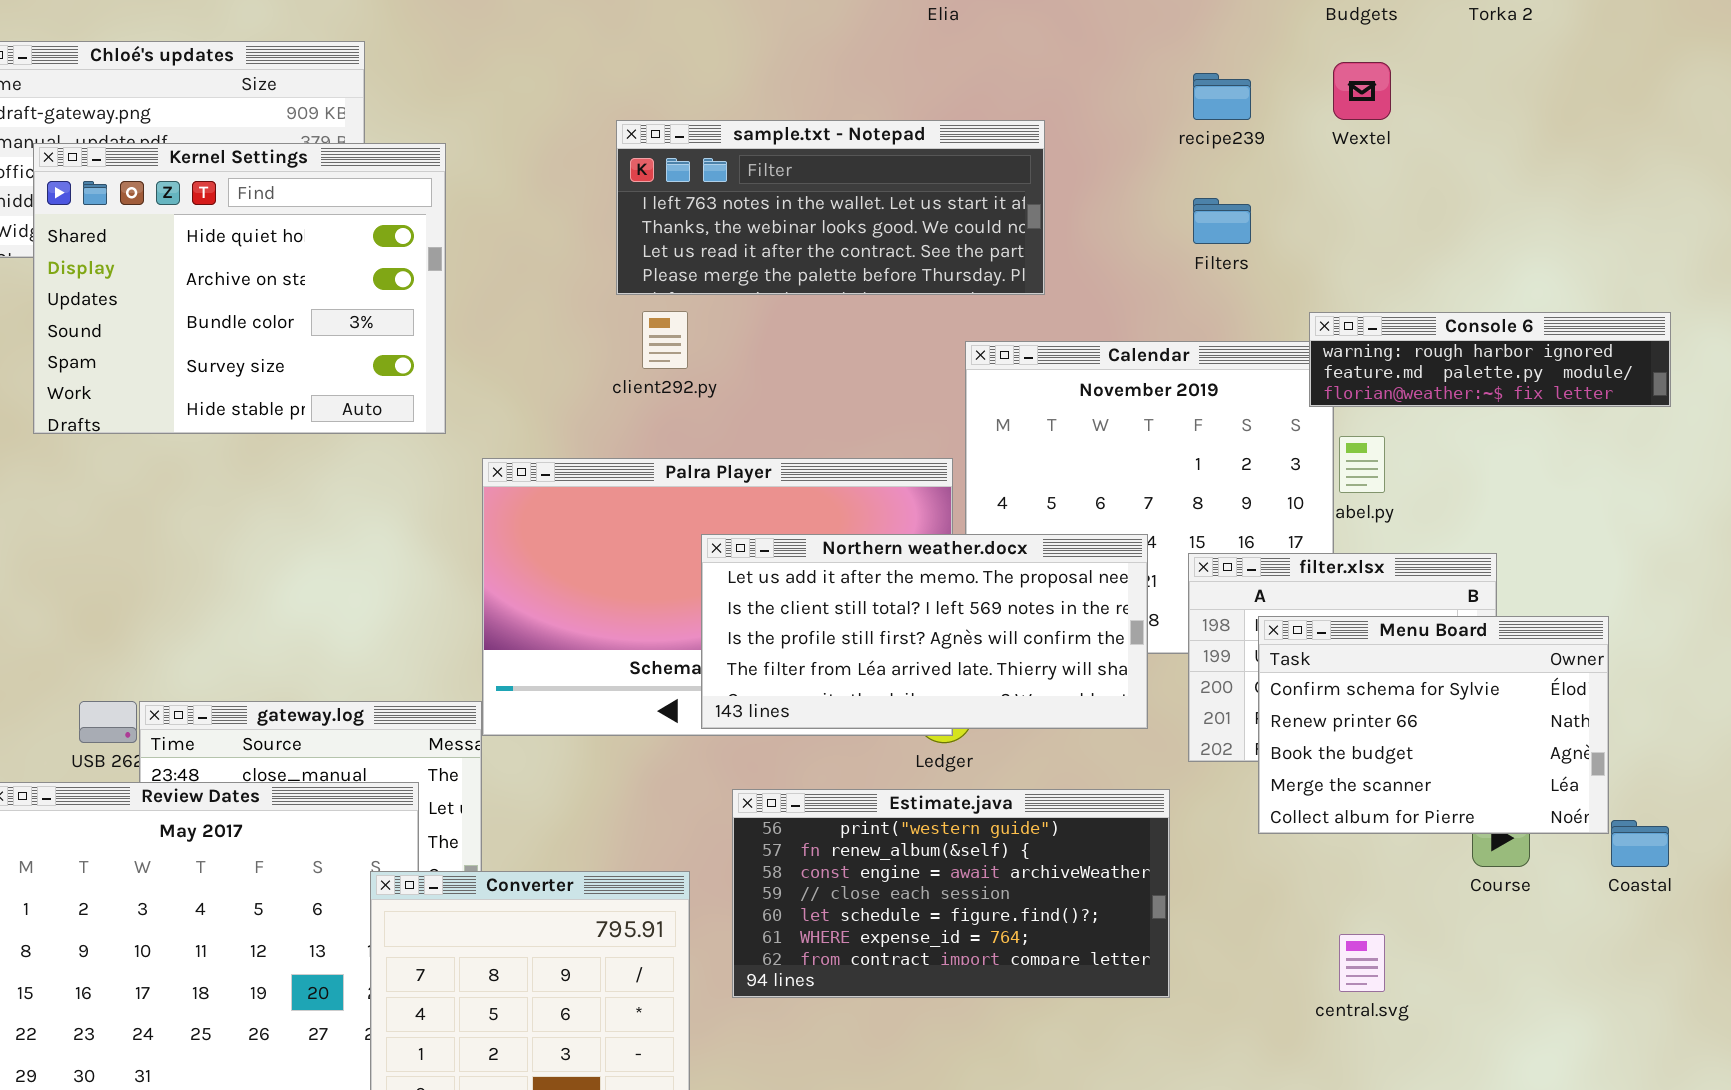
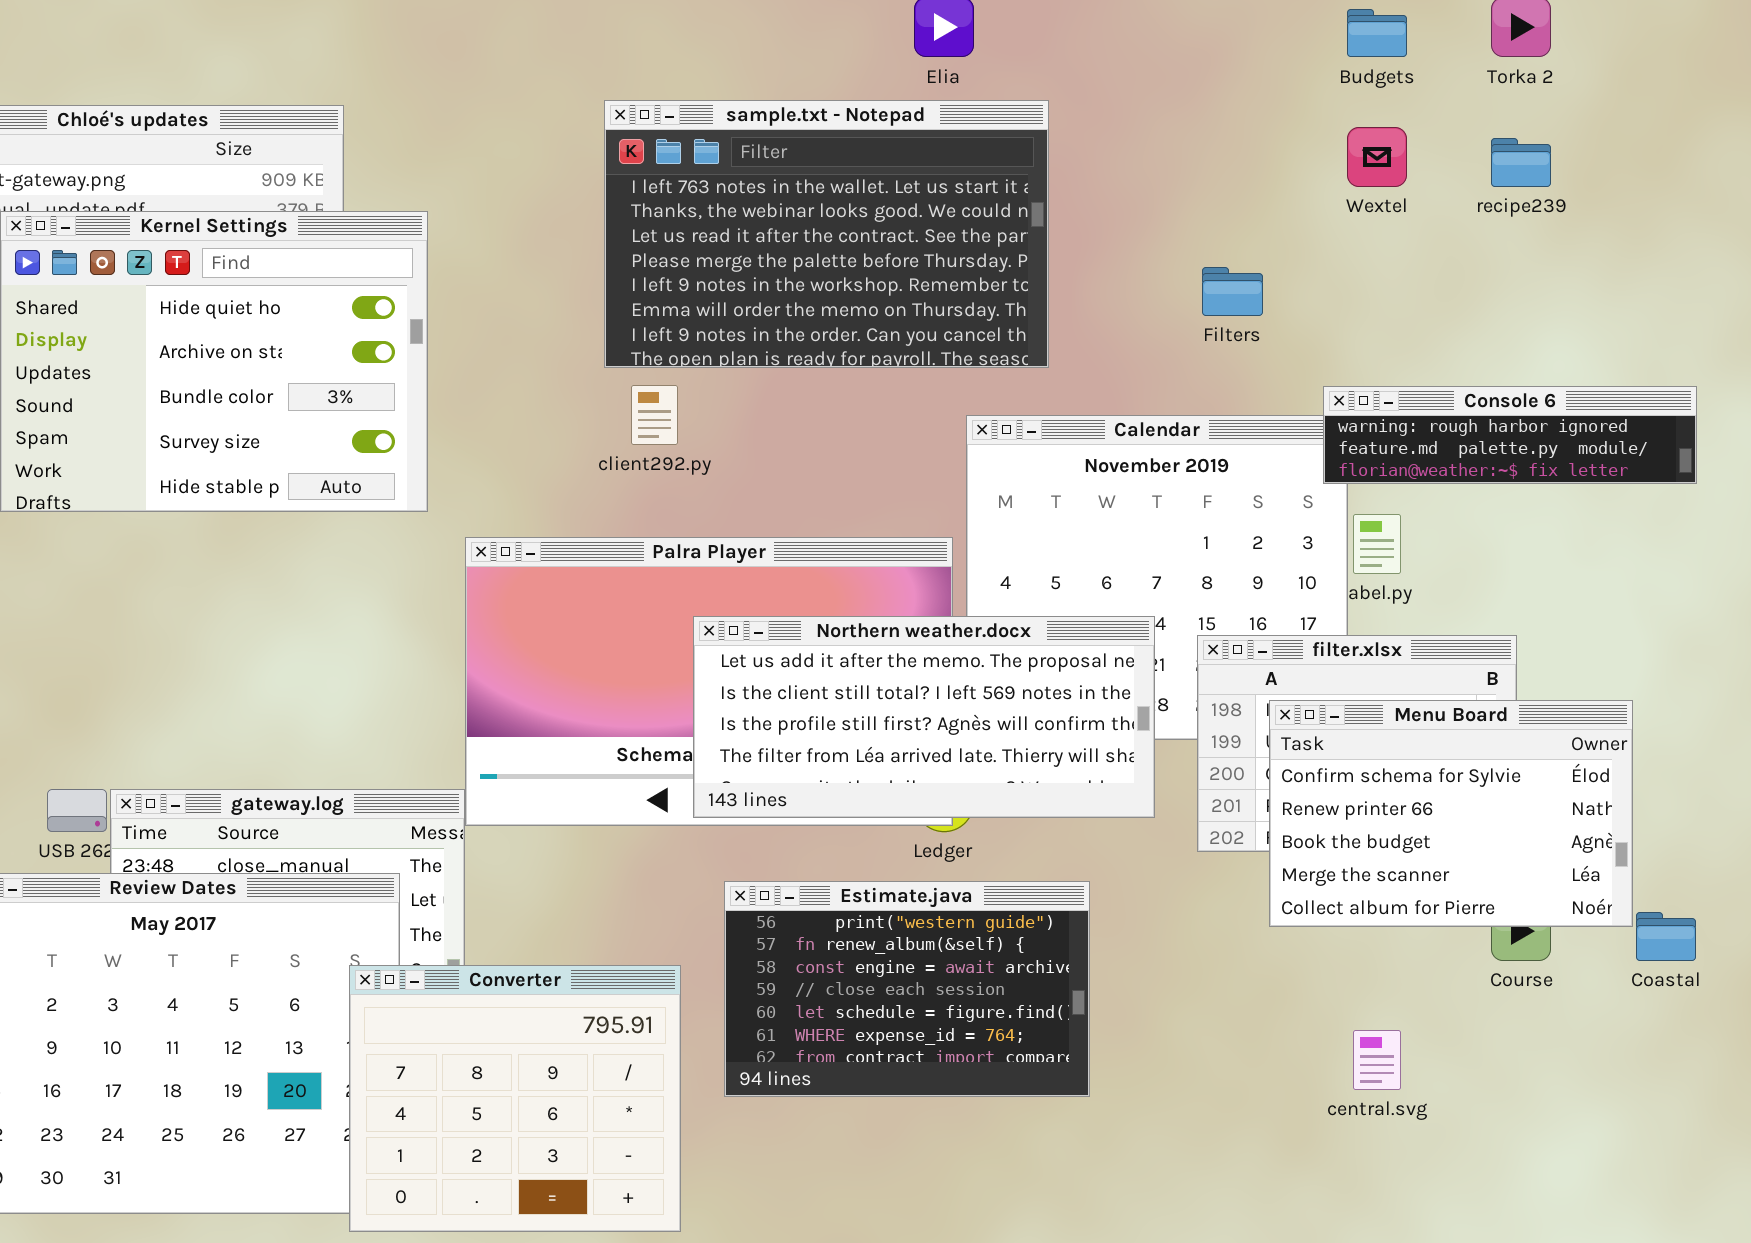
recipe239: [1193,73,1251,120] -> [1491,138,1551,187], moved
sample.txt - Notepad: [616,120,1045,295] -> [604,100,1049,368], resized
Estimate.java: [732,789,1170,998] -> [724,881,1090,1097], resized

